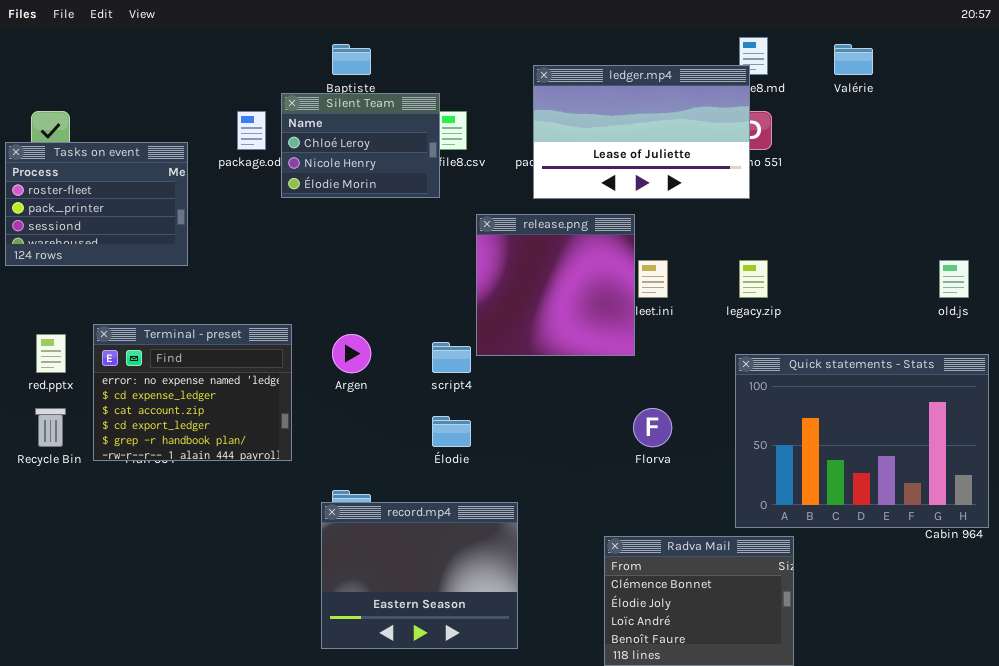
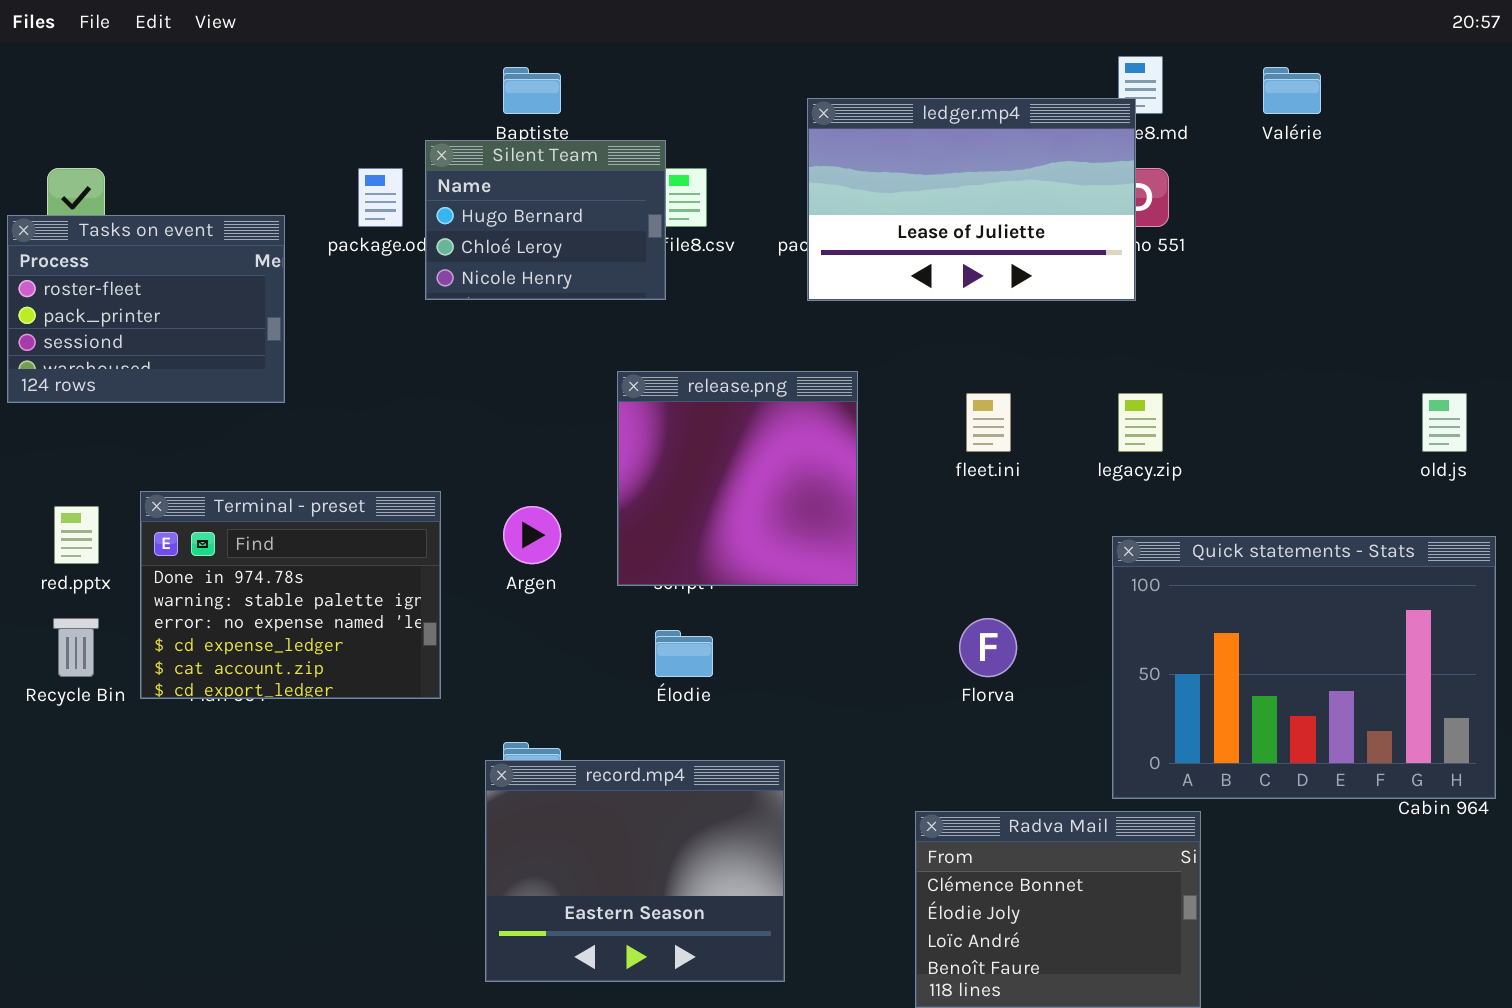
Silent Team: [281,93,440,198] -> [425,140,666,300], scrolled up 1 row
release.png: [476,214,635,356] -> [617,371,858,586], moved
Terminal - preset: [93,324,292,461] -> [140,491,441,699], scrolled up 2 rows

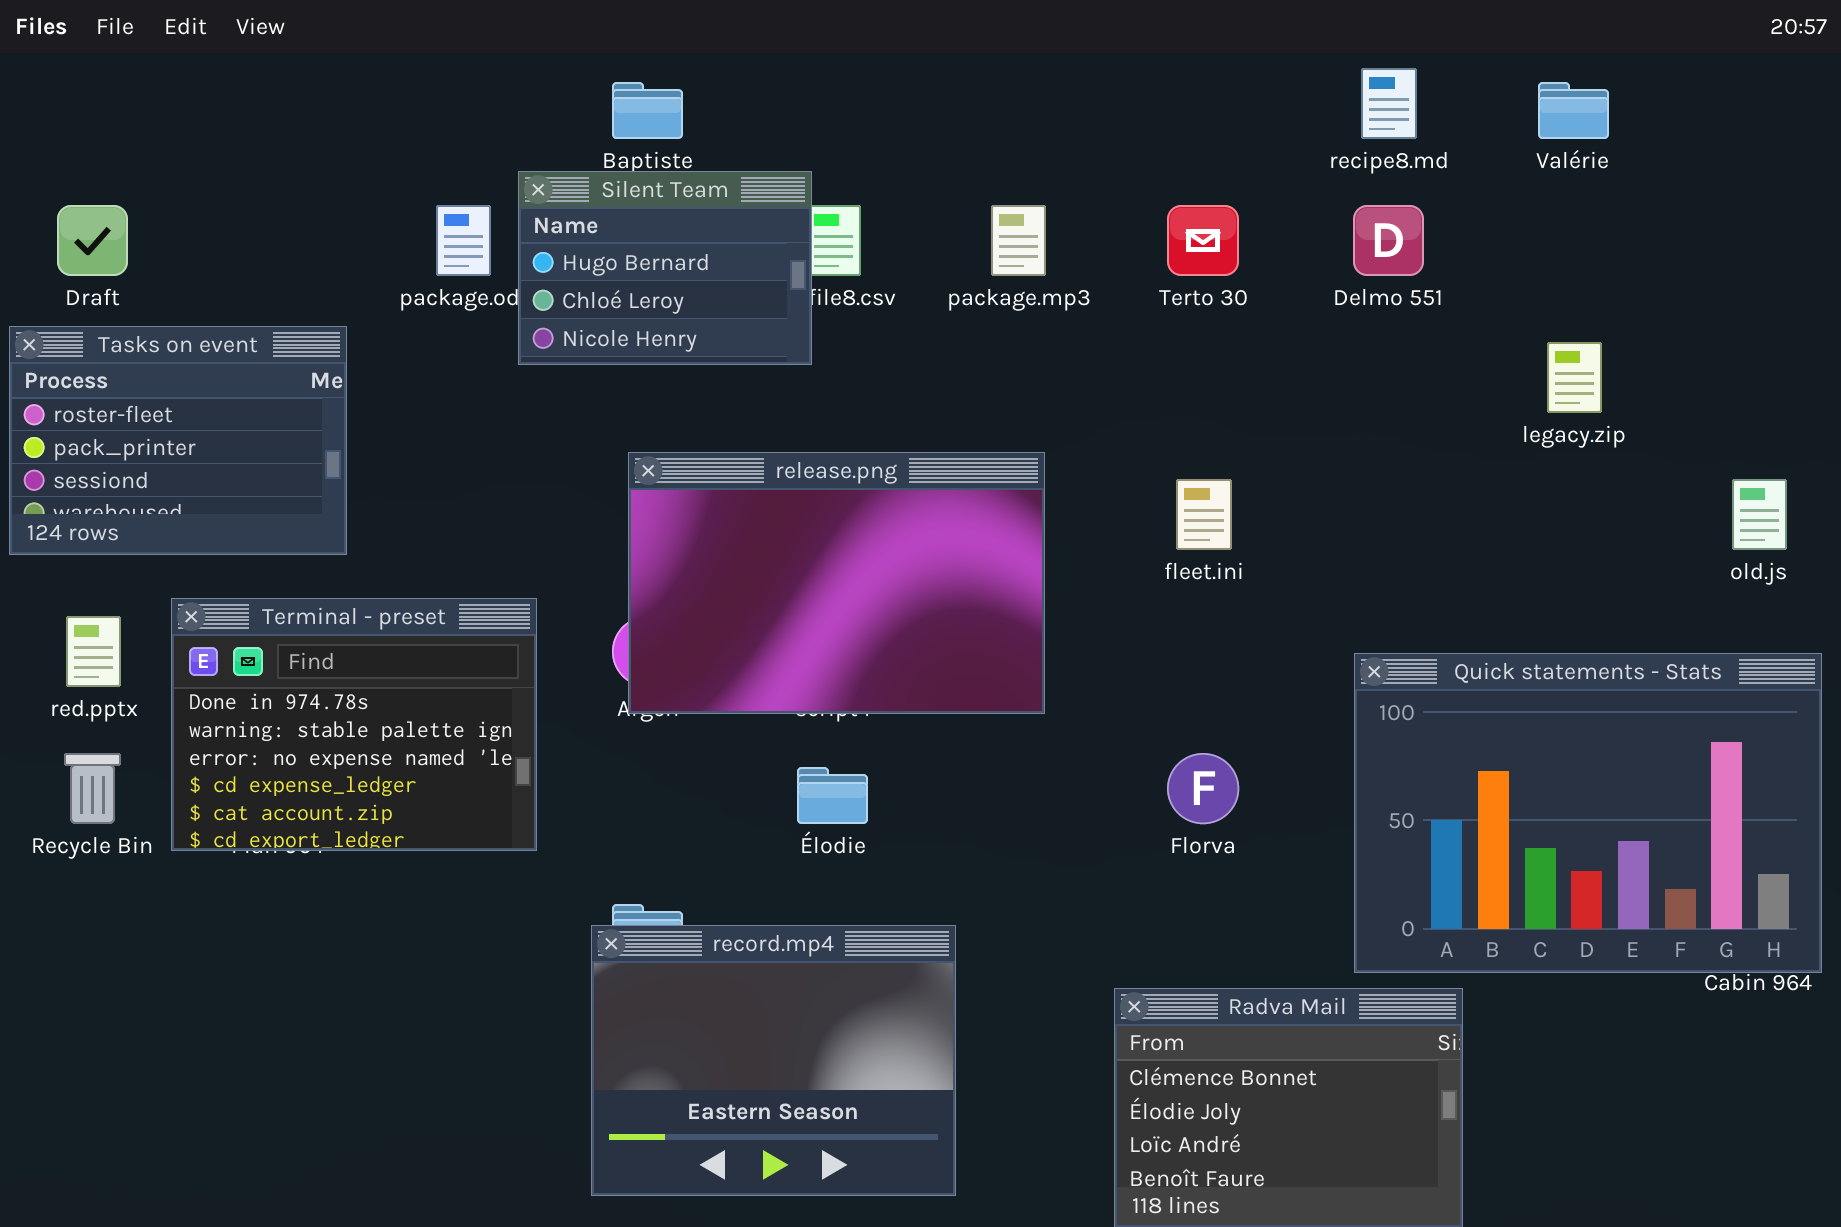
ledger.mp4: [807,98,1136,301] -> none, closed
Tasks on event: [7,215,285,403] -> [9,326,347,555], moved
release.png: [617,371,858,586] -> [628,452,1045,714], resized
legacy.zip: [1118,393,1163,452] -> [1547,342,1602,413], moved

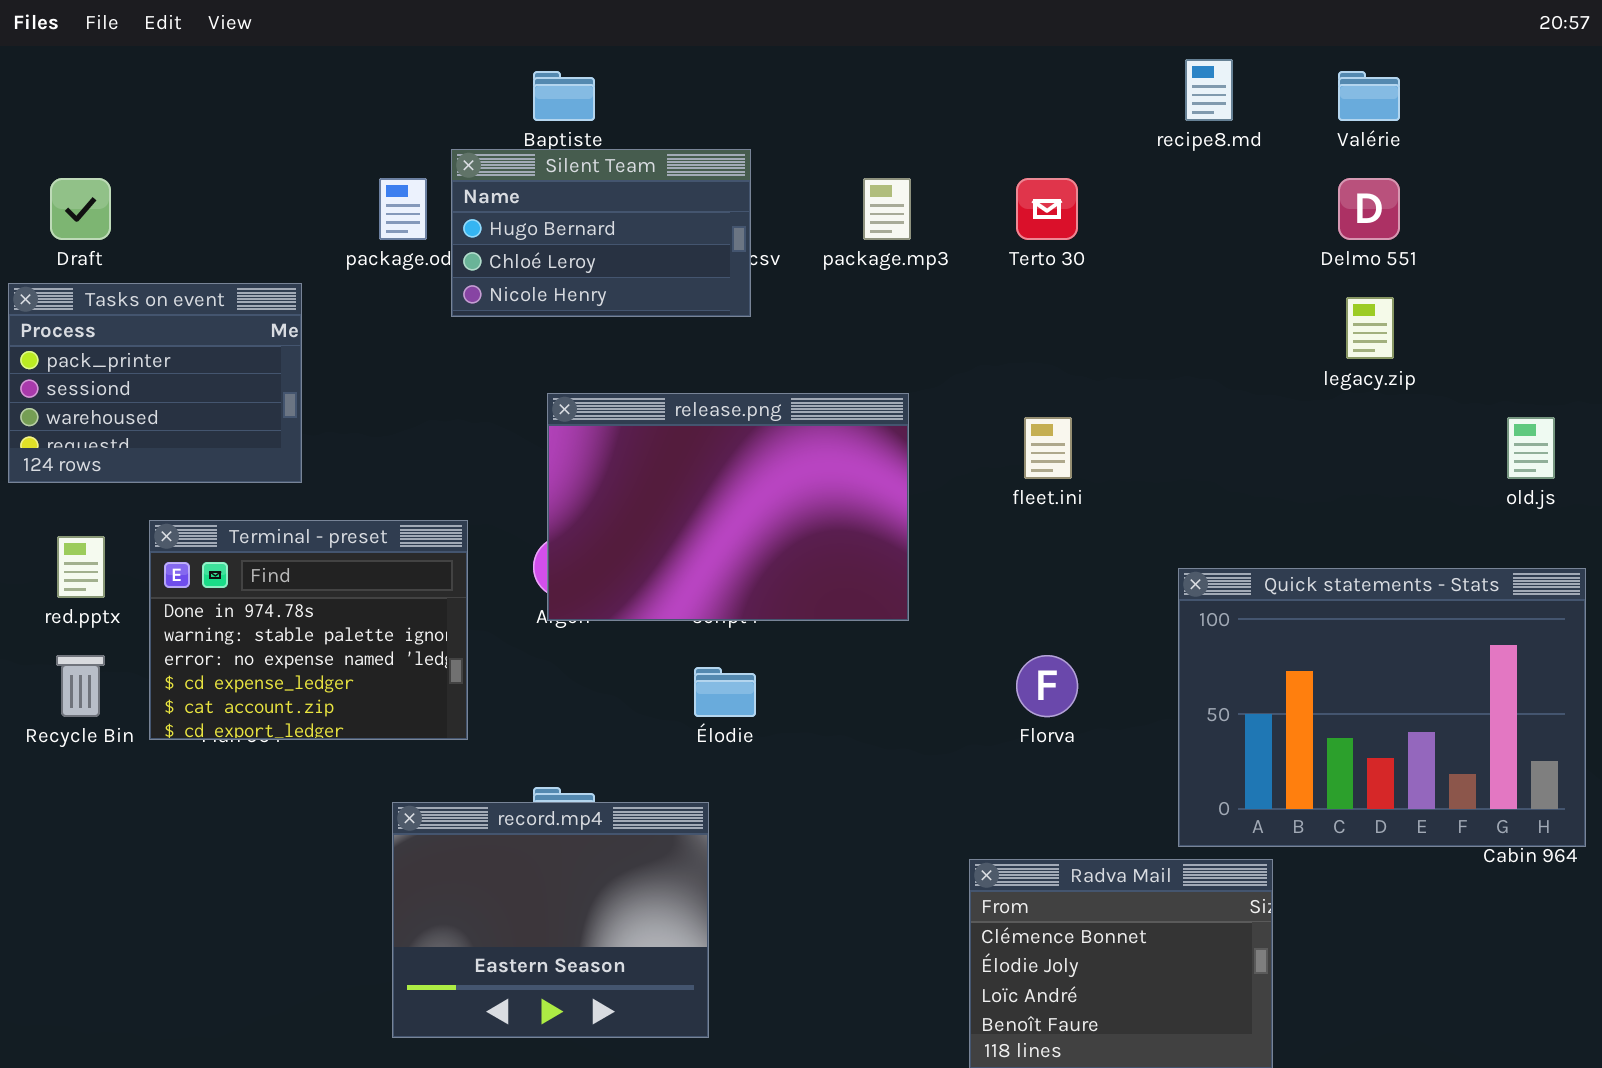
Silent Team: [518,171,812,365] -> [451,149,751,317], resized
Delmo 551: [1353,205,1424,276] -> [1338,178,1400,240], moved
Tasks on event: [9,326,347,555] -> [8,283,302,483], scrolled down 1 row
record.mp4: [591,925,956,1196] -> [392,802,709,1038], moved

